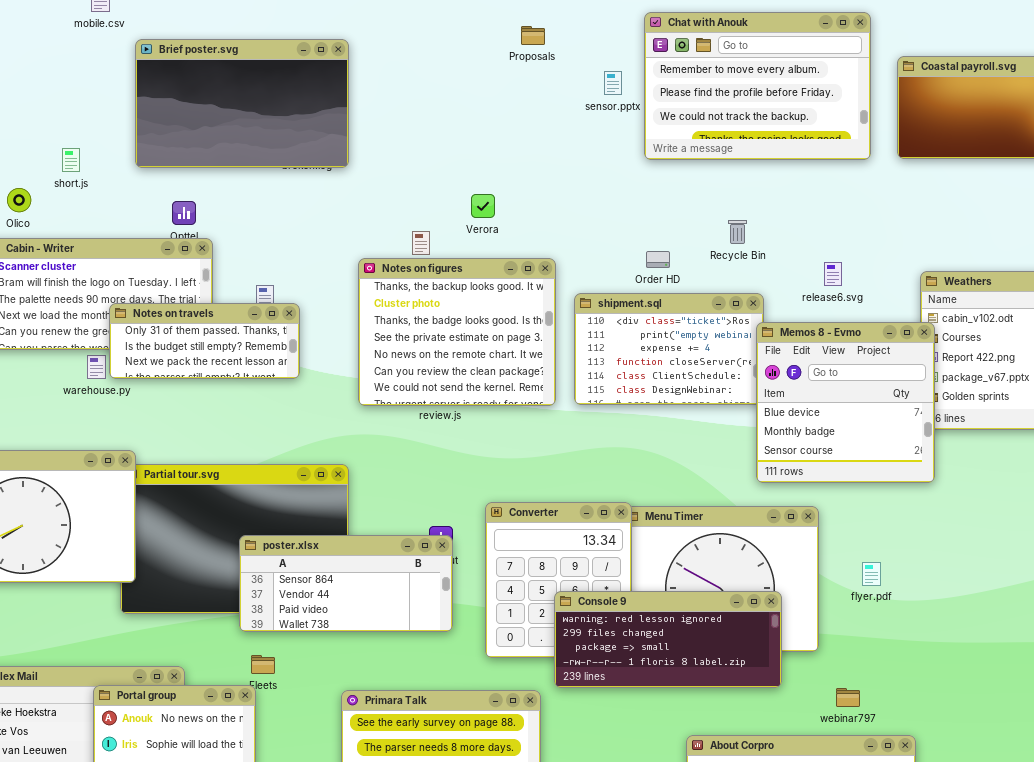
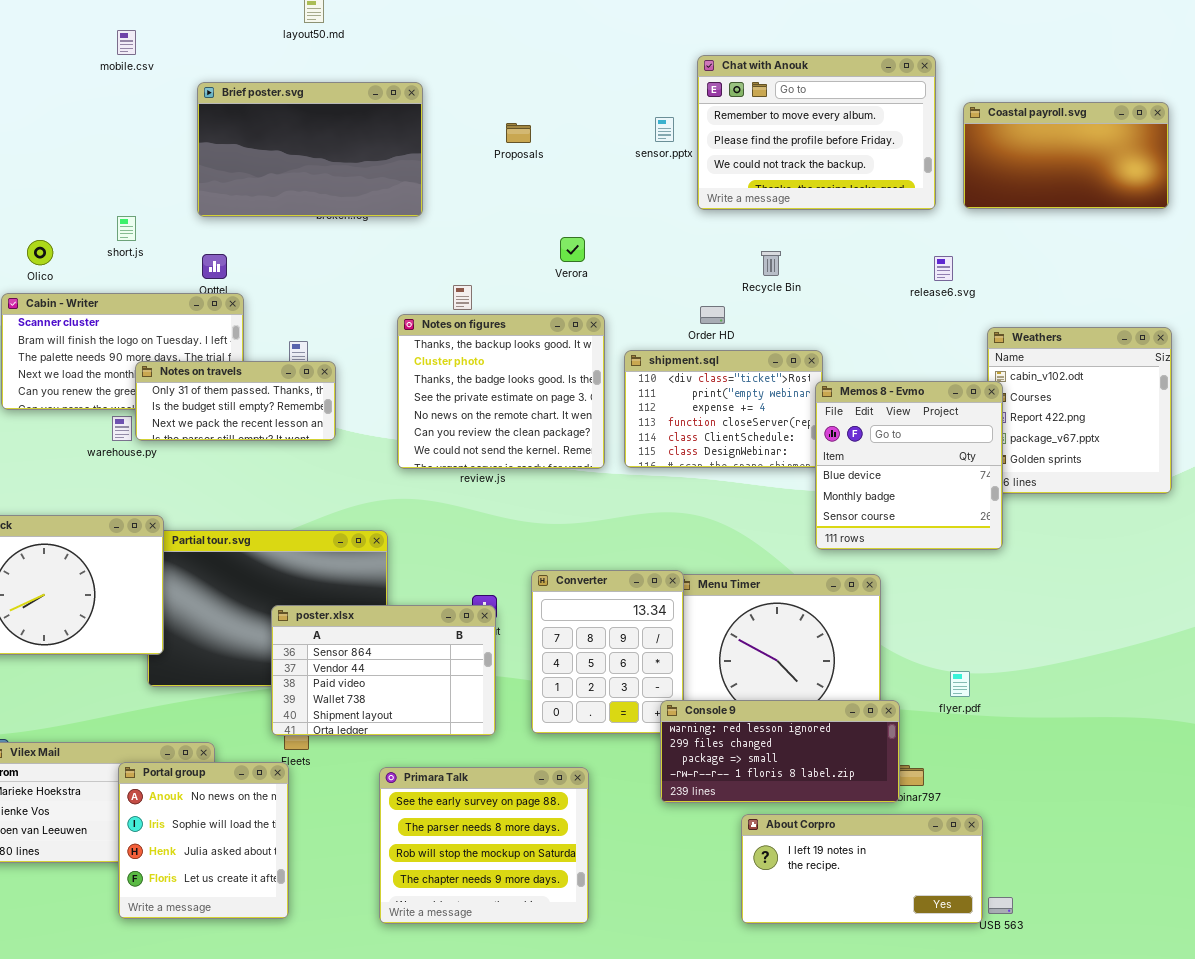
Proposals: [521,26,545,45] -> [506,123,531,143], moved
Brief poster.svg: [135,39,349,168] -> [197,82,423,217], moved
short.js: [62,148,80,172] -> [117,216,136,241], moved
Verora: [471,194,495,218] -> [560,237,585,262], moved
Recycle Bin: [728,220,747,244] -> [761,251,781,276], moved
release6.svg: [824,262,842,286] -> [934,256,953,281], moved
poster.xlsx: [239,535,453,632] -> [271,605,496,736], resized
flyer.pdf: [862,562,881,586] -> [950,671,970,697], moved
Console 9: [554,591,782,688] -> [660,700,900,803], moved

